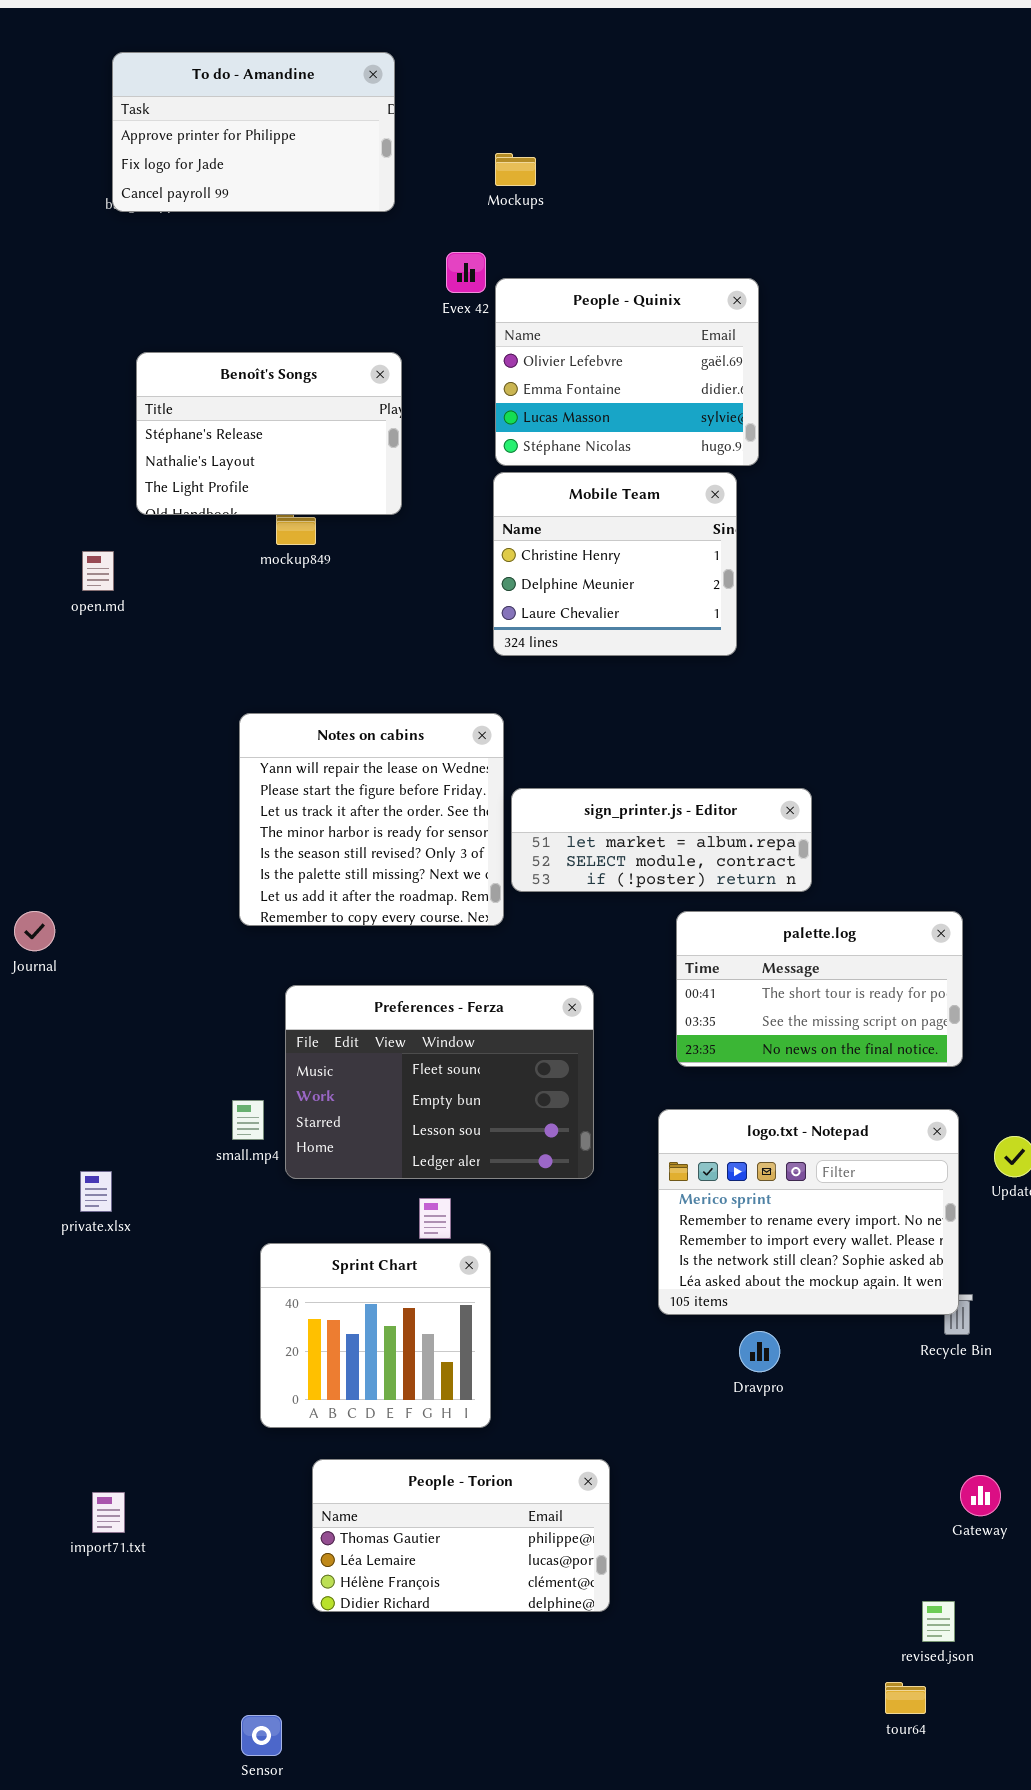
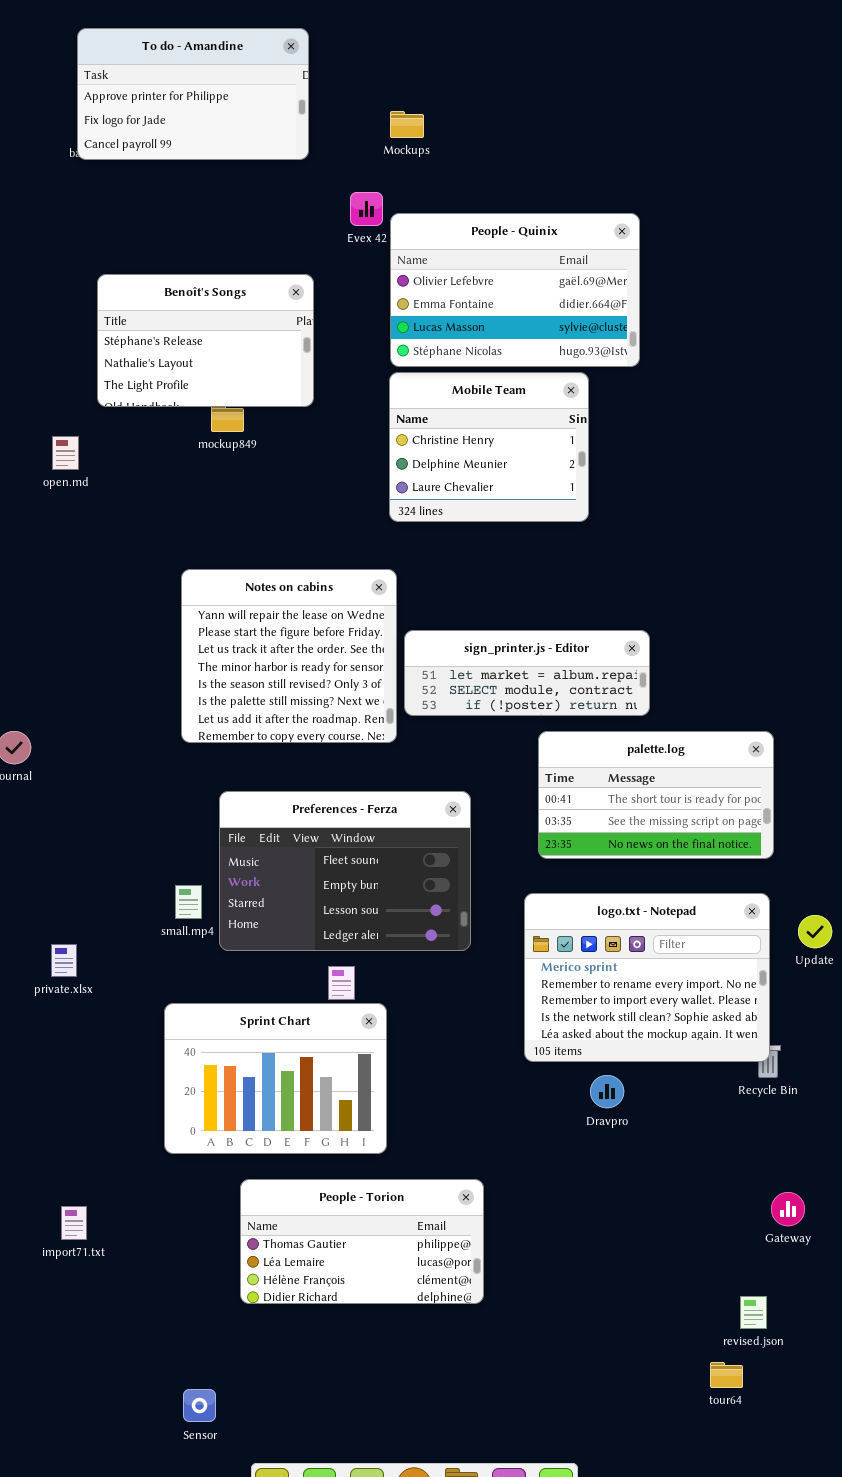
People - Quinix: [495,278,759,466] -> [390,213,640,367], resized
Sprint Chart: [260,1243,491,1428] -> [164,1003,387,1154], resized

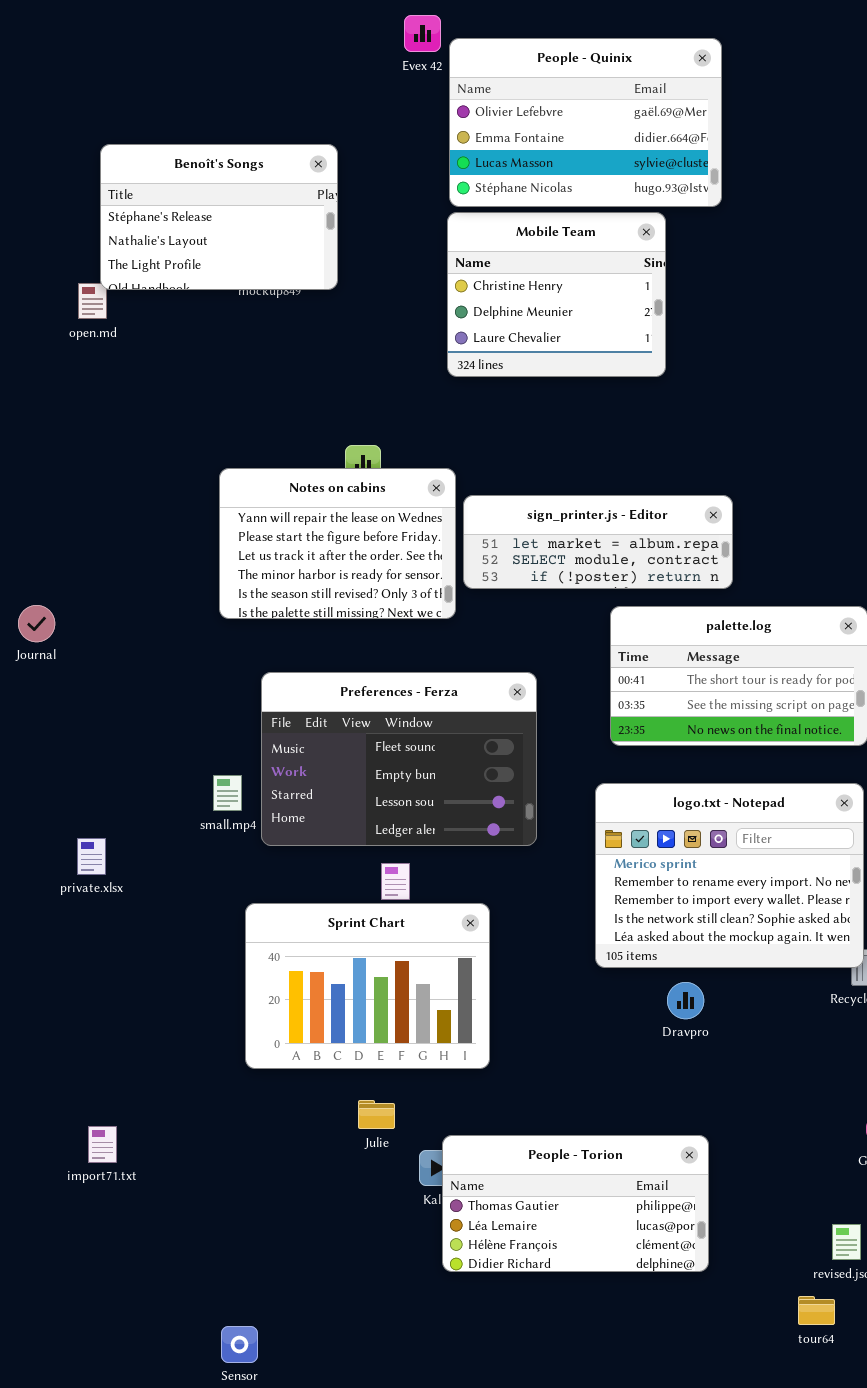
Benoît's Songs: [97,274,314,407] -> [100,144,338,290], moved
Notes on cabins: [181,569,397,743] -> [219,468,456,619], resized
Sprint Chart: [164,1003,387,1154] -> [245,903,490,1069], moved
People - Torion: [240,1179,484,1304] -> [442,1135,709,1272], moved

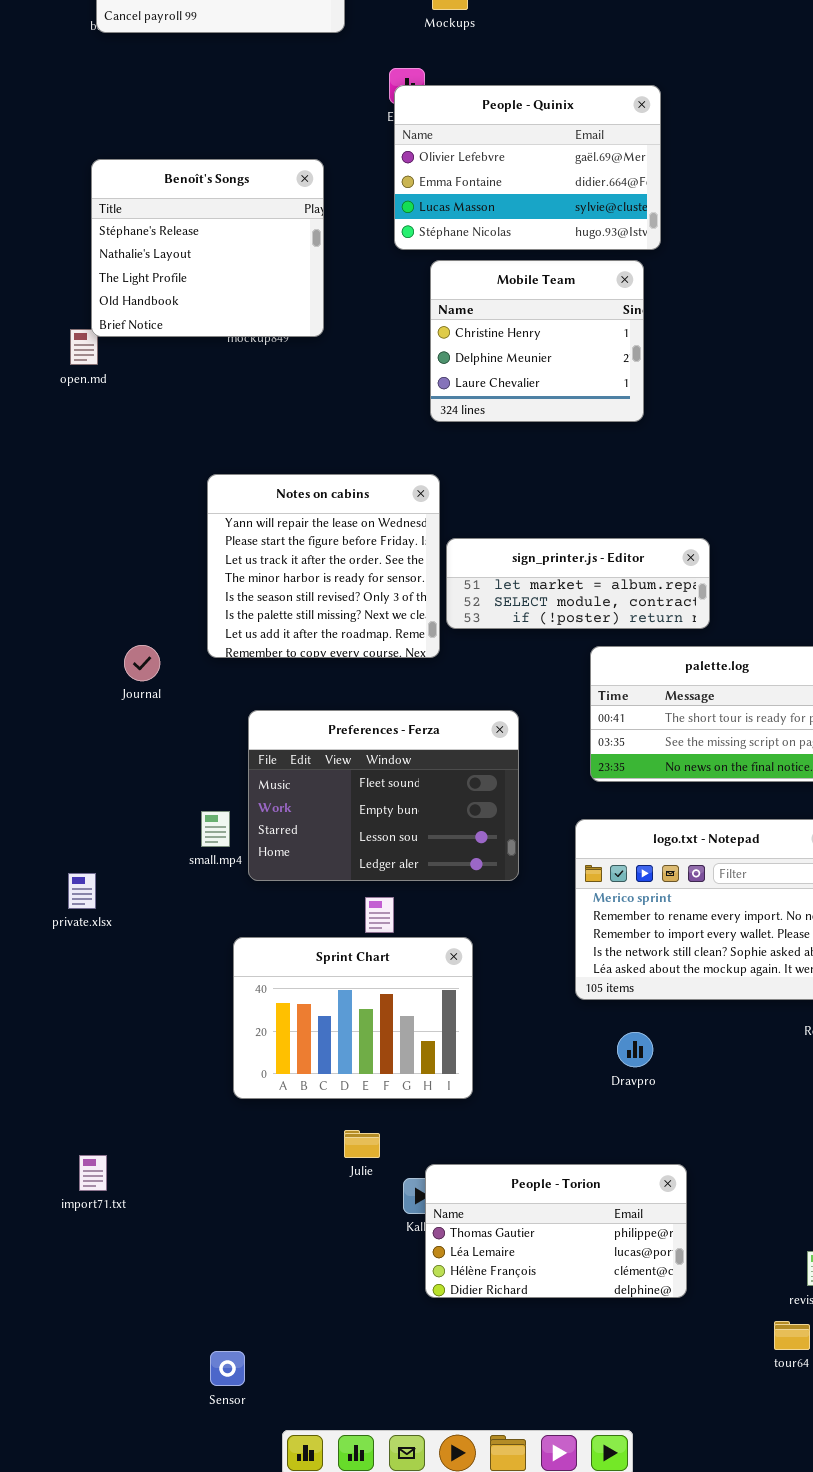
People - Quinix: [449,38,722,207] -> [394,85,661,250], moved
Benoît's Songs: [100,144,338,290] -> [91,159,324,337], resized
Notes on cabins: [219,468,456,619] -> [207,474,440,658], resized
Journal: [18,605,55,642] -> [124,645,160,681], moved
Dravpro: [667,982,704,1019] -> [617,1032,653,1067], moved

